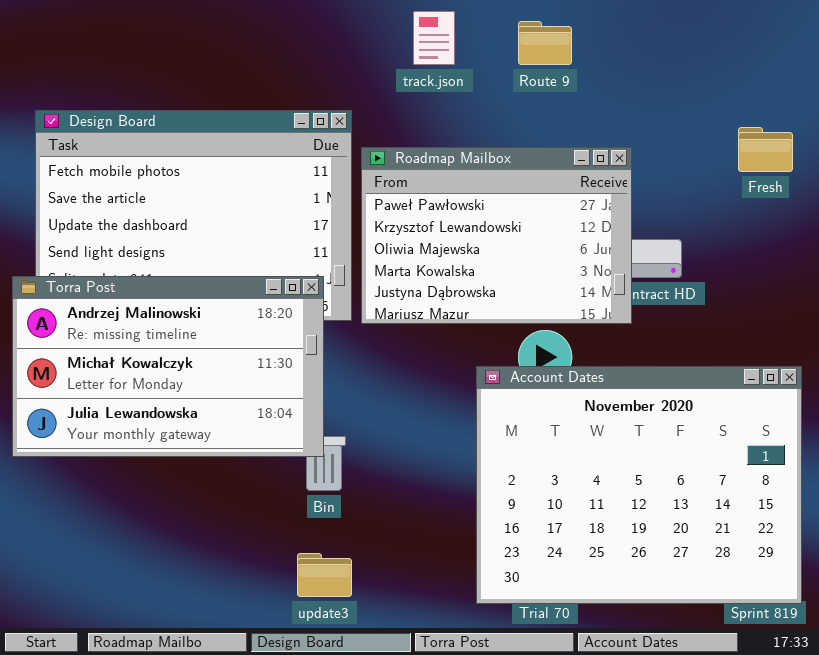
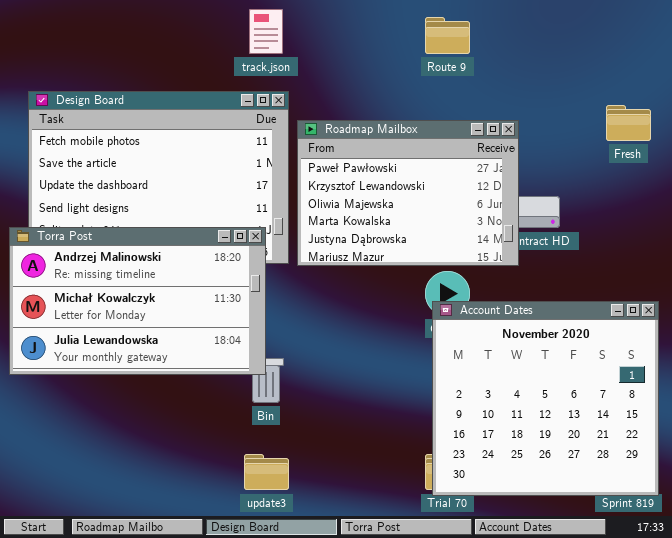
track.json: [413,11,455,65] -> [249,9,283,54], moved
Account Dates: [476,366,802,604] -> [432,301,659,496], resized

